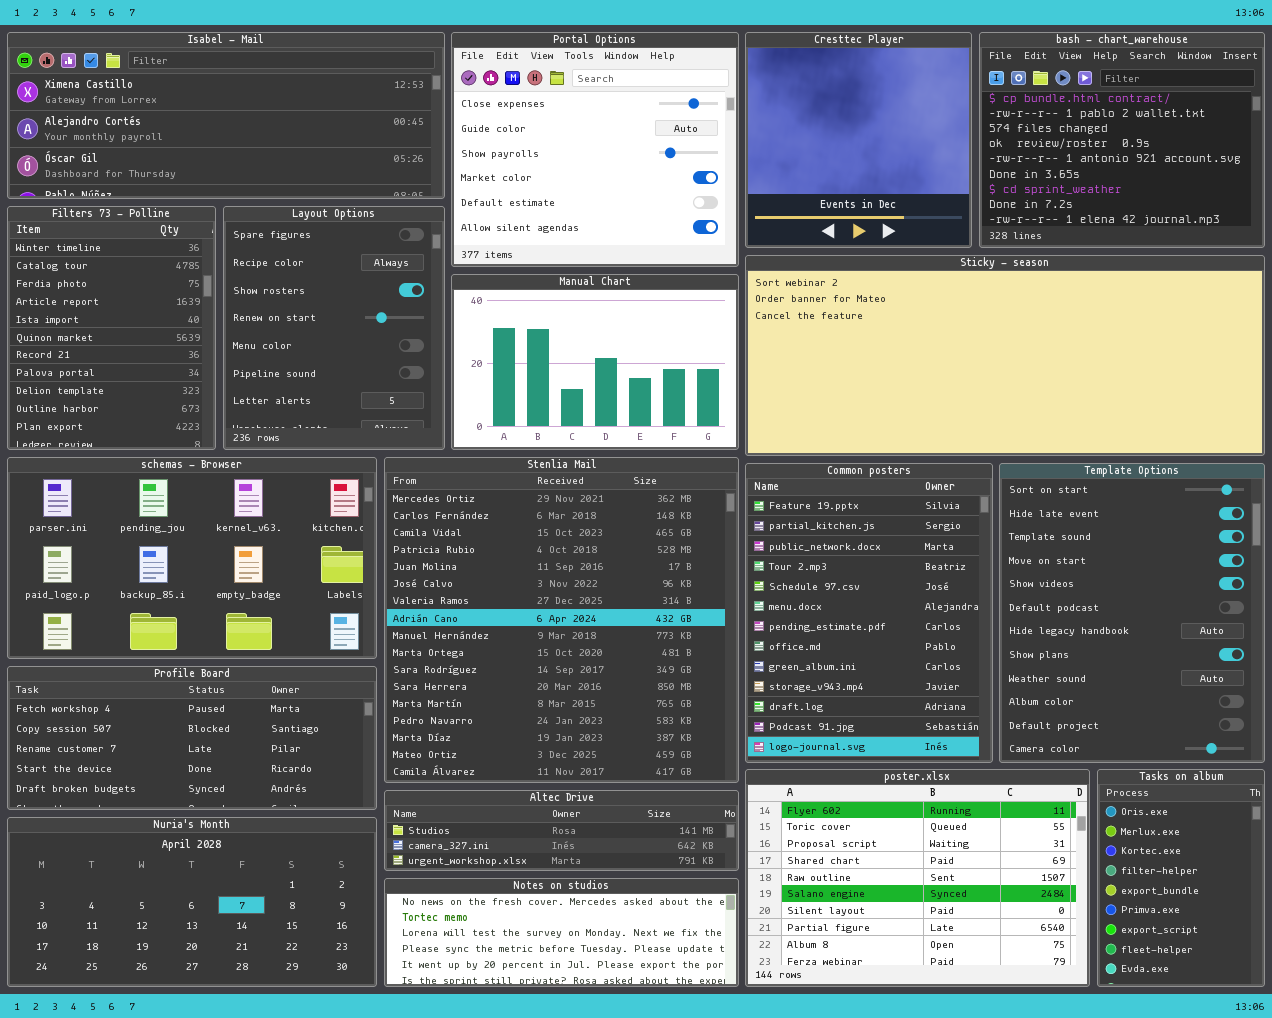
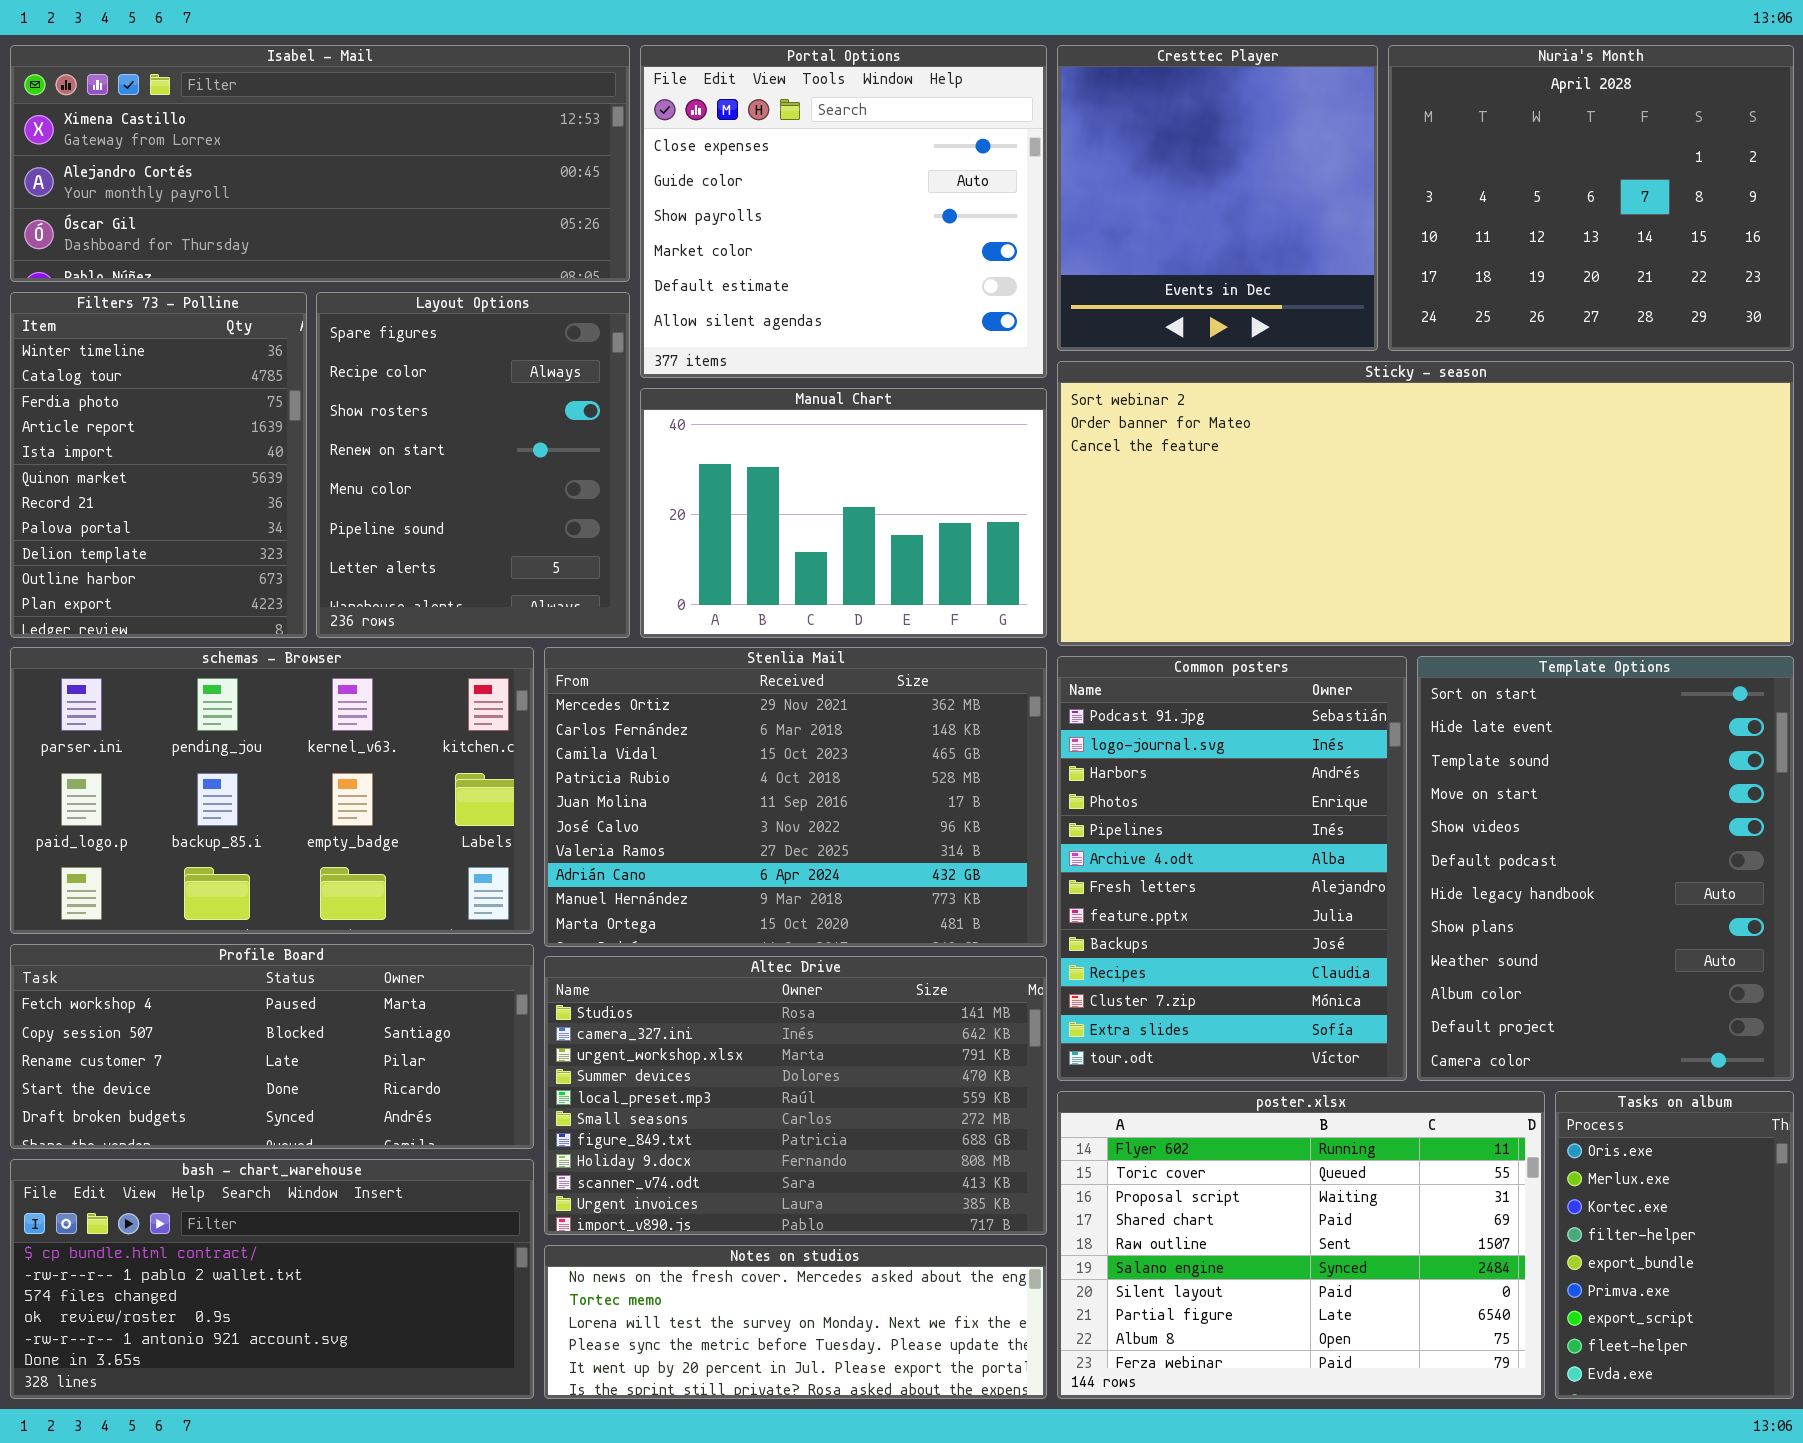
bash - chart_warehouse: [979,32,1265,248] -> [10,1159,534,1399], moved, resized
Stenlia Mail: [384,457,739,783] -> [544,647,1047,947], resized
Common posters: [745,463,993,763] -> [1057,656,1407,1081], scrolled down 11 rows
Altec Drive: [384,790,739,871] -> [544,956,1047,1235], resized
Nuria's Month: [7,817,377,987] -> [1388,45,1794,351], moved, resized

